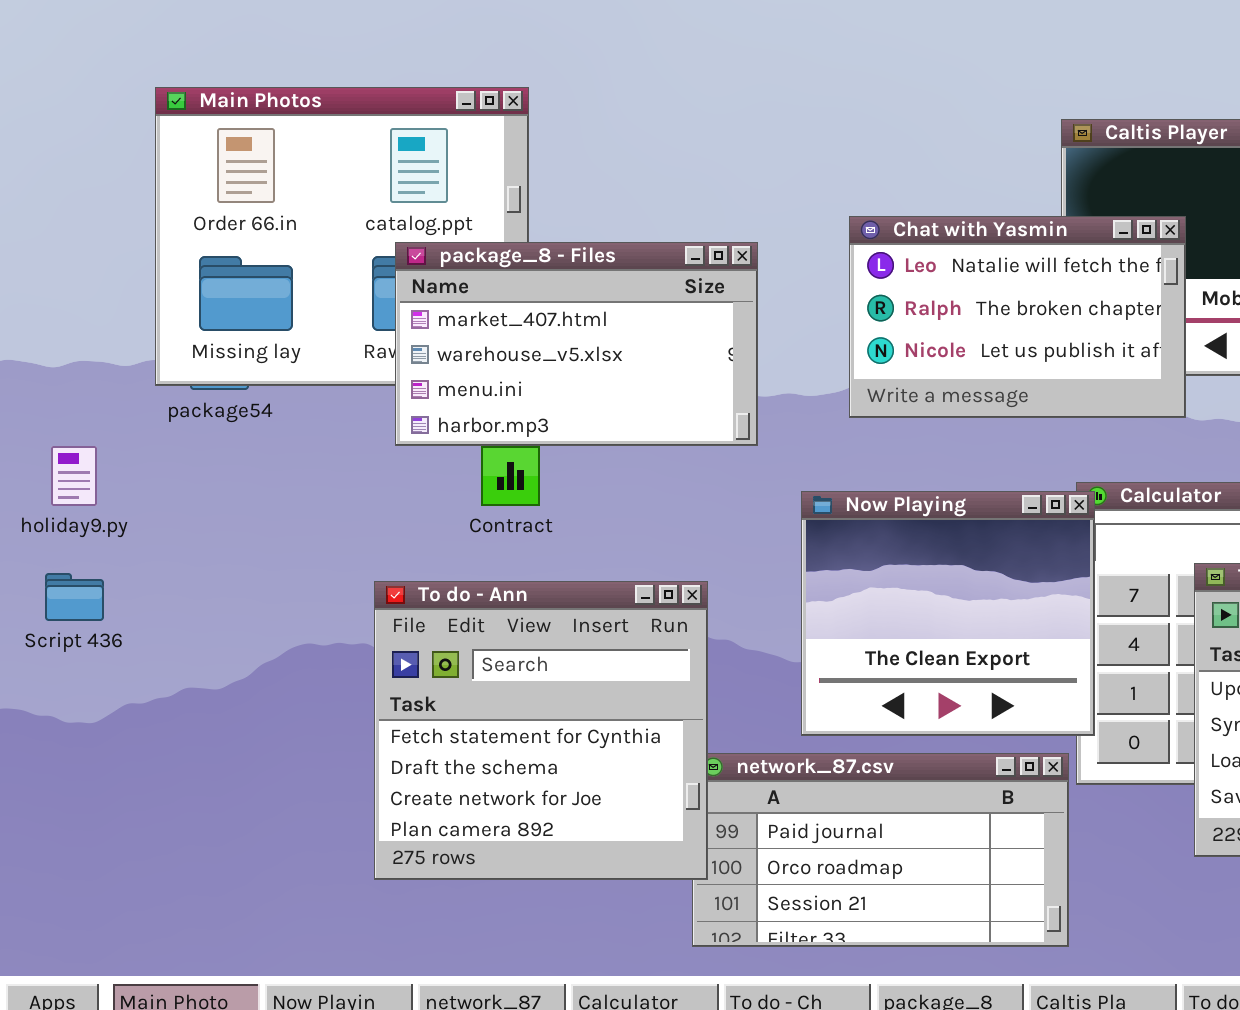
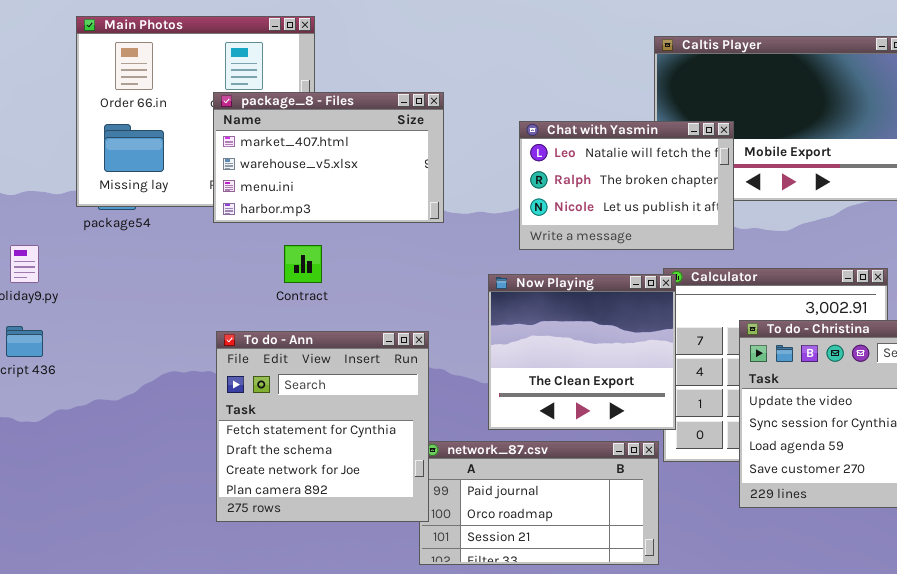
Chat with Yasmin: [849,216,1186,418] -> [519,121,734,250], moved
package_8 - Files: [395,242,758,446] -> [213,92,444,223], moved

